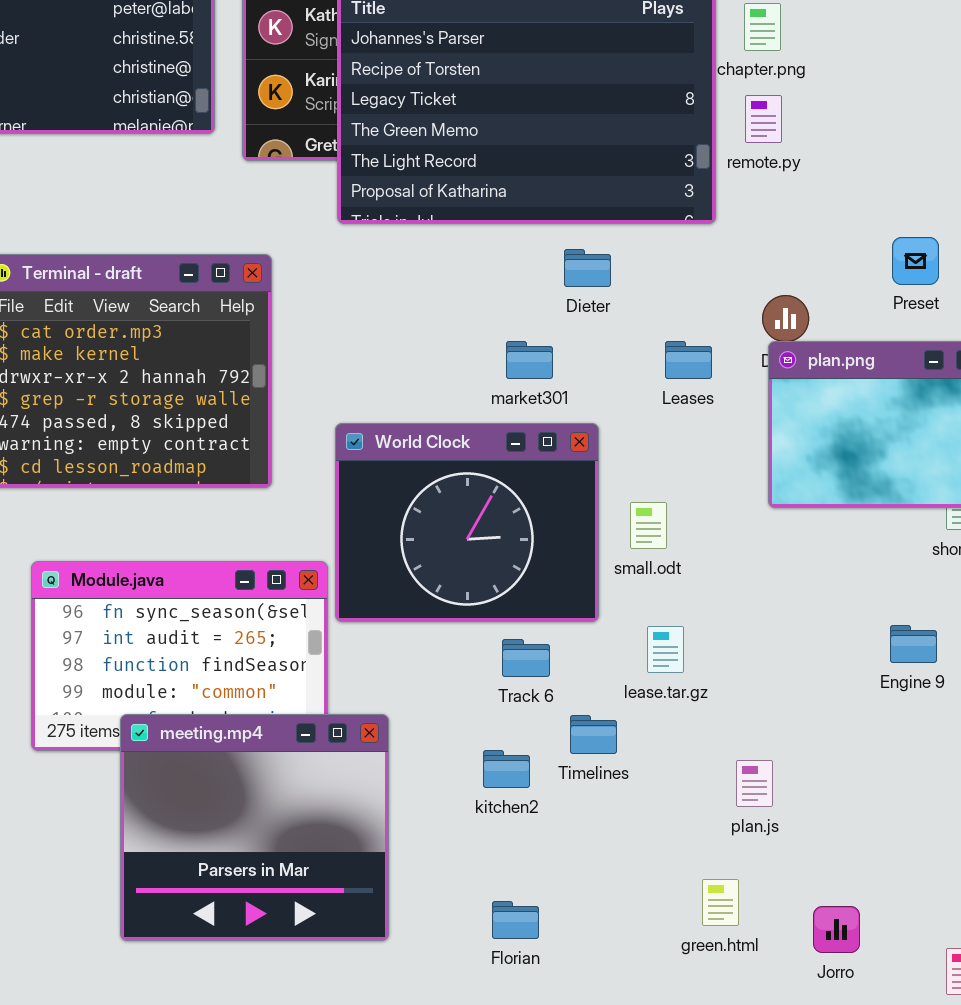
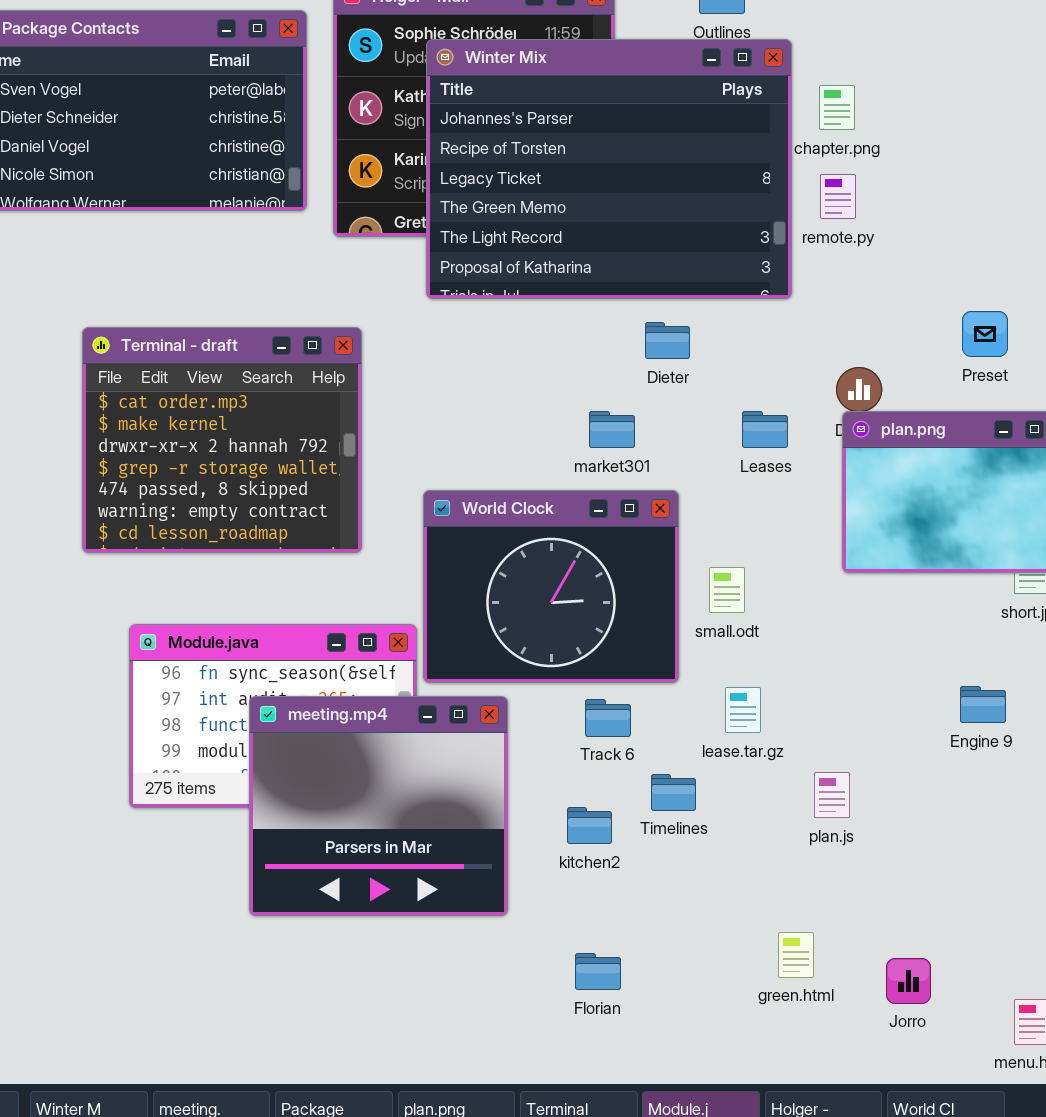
meeting.mp4: [120,714,389,941] -> [249,696,508,916], moved
plan.js: [736,760,773,807] -> [814,772,850,818], moved

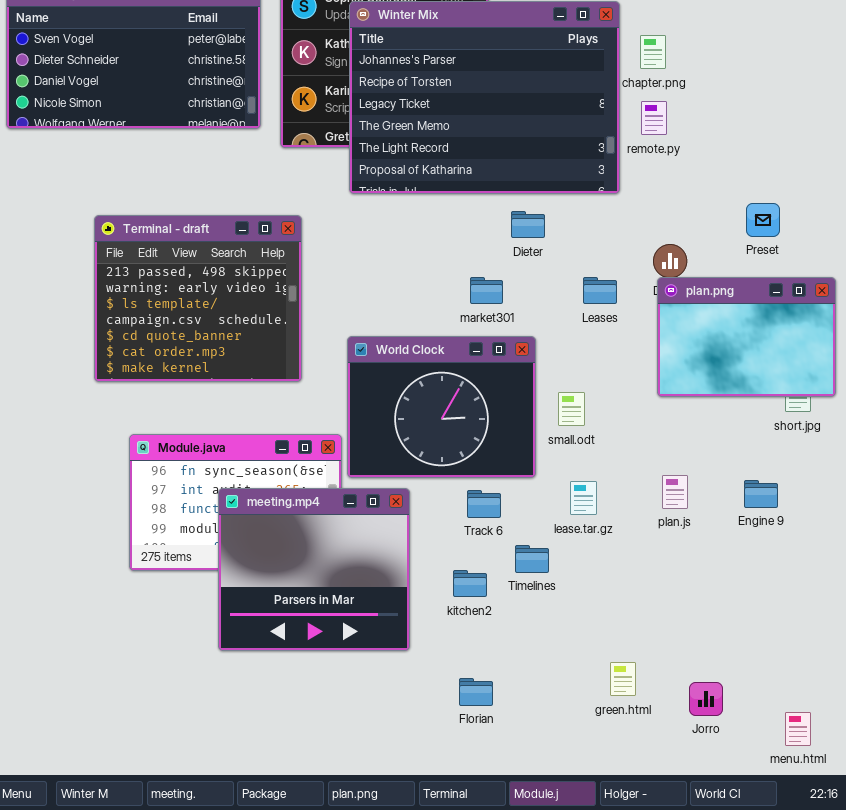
Terminal - draft: [82,327,362,553] -> [94,215,302,382], scrolled up 5 rows
plan.js: [814,772,850,818] -> [662,475,688,509], moved

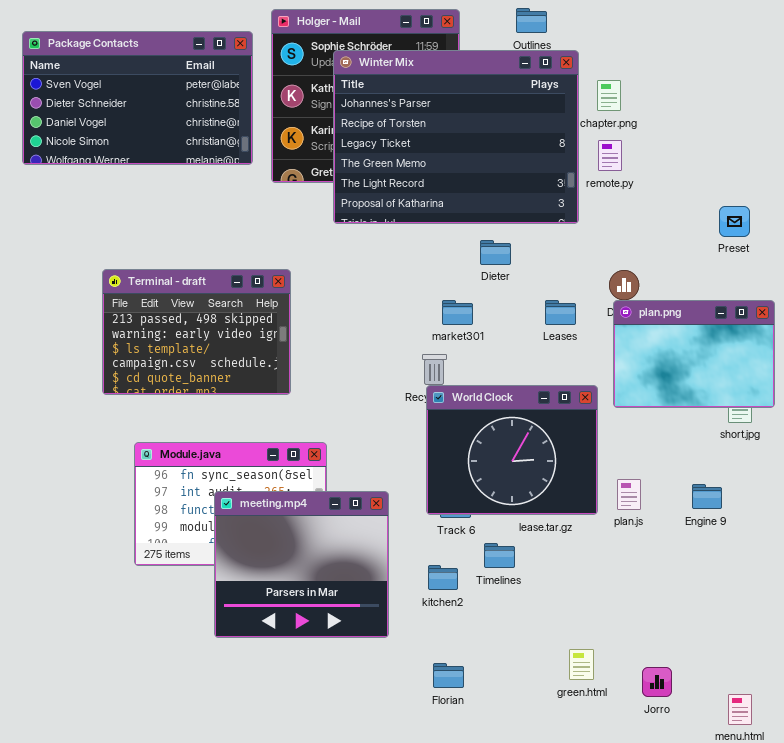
Preset: [746,203,780,237] -> [719,206,750,237], moved
Terminal - draft: [94,215,302,382] -> [102,269,291,395], resized
World Clock: [347,336,536,478] -> [426,385,598,515], moved

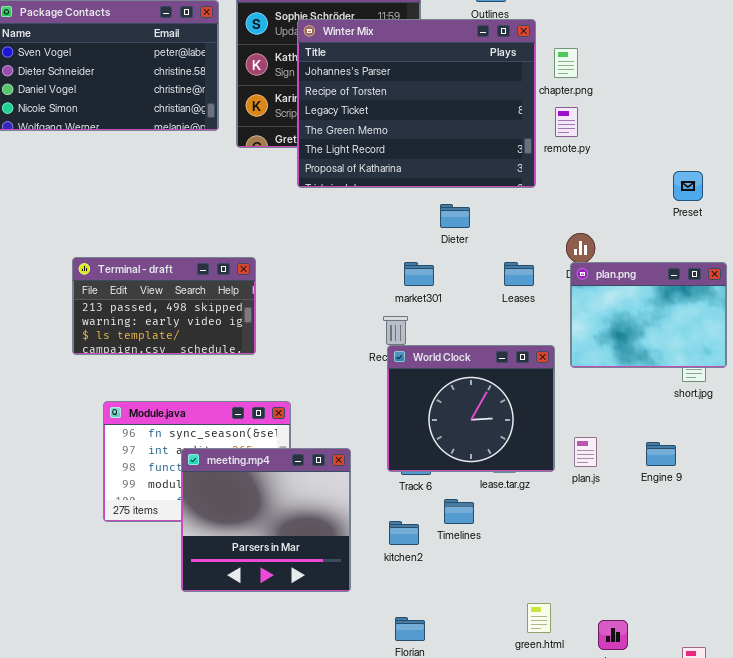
Terminal - draft: [102,269,291,395] -> [72,257,256,355], resized

